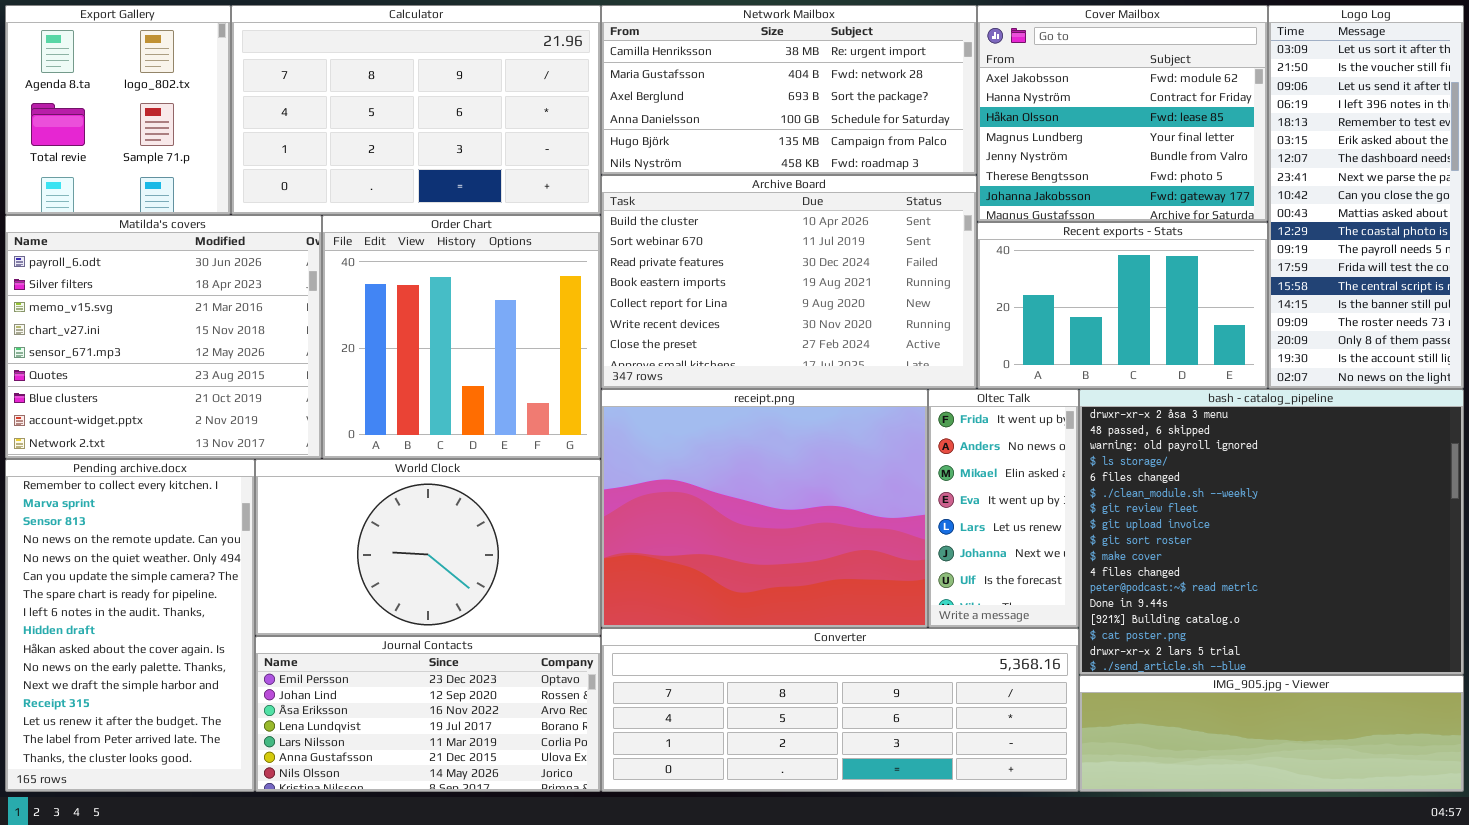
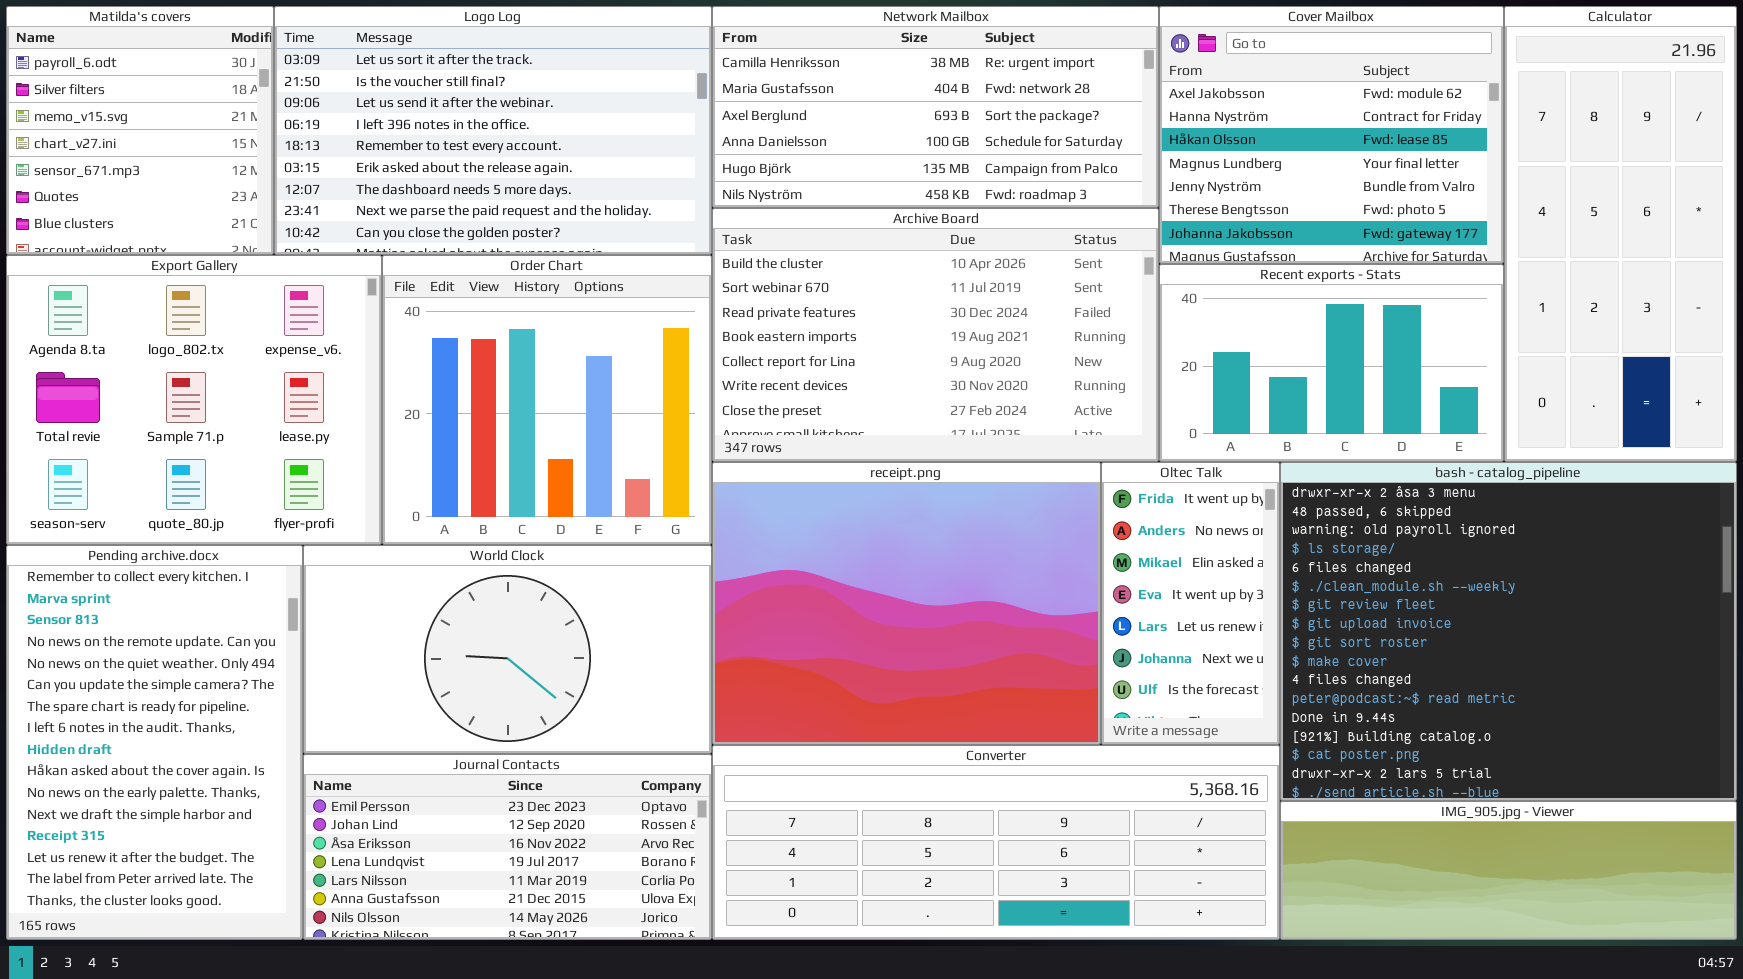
Export Gallery: [5,5,231,215] -> [6,255,382,545], moved, resized
Calculator: [231,5,601,215] -> [1504,6,1737,462], moved, resized
Logo Log: [1268,5,1464,389] -> [274,6,712,255], moved, resized
Matilda's covers: [5,215,322,459] -> [6,6,274,255], moved, resized

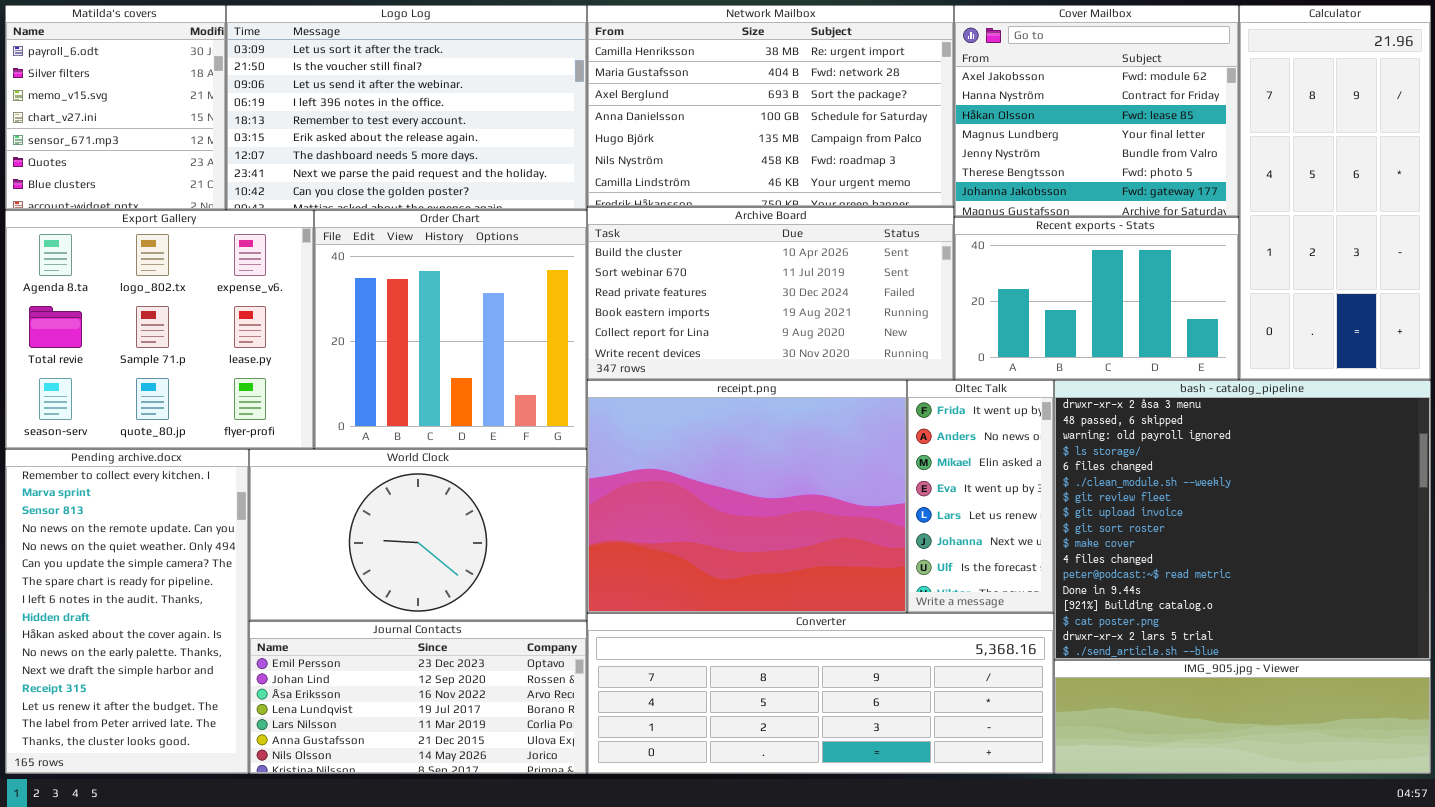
Network Mailbox: [712,6,1159,208] -> [587,5,954,207], resized
Archive Board: [712,208,1159,462] -> [587,207,954,380], resized

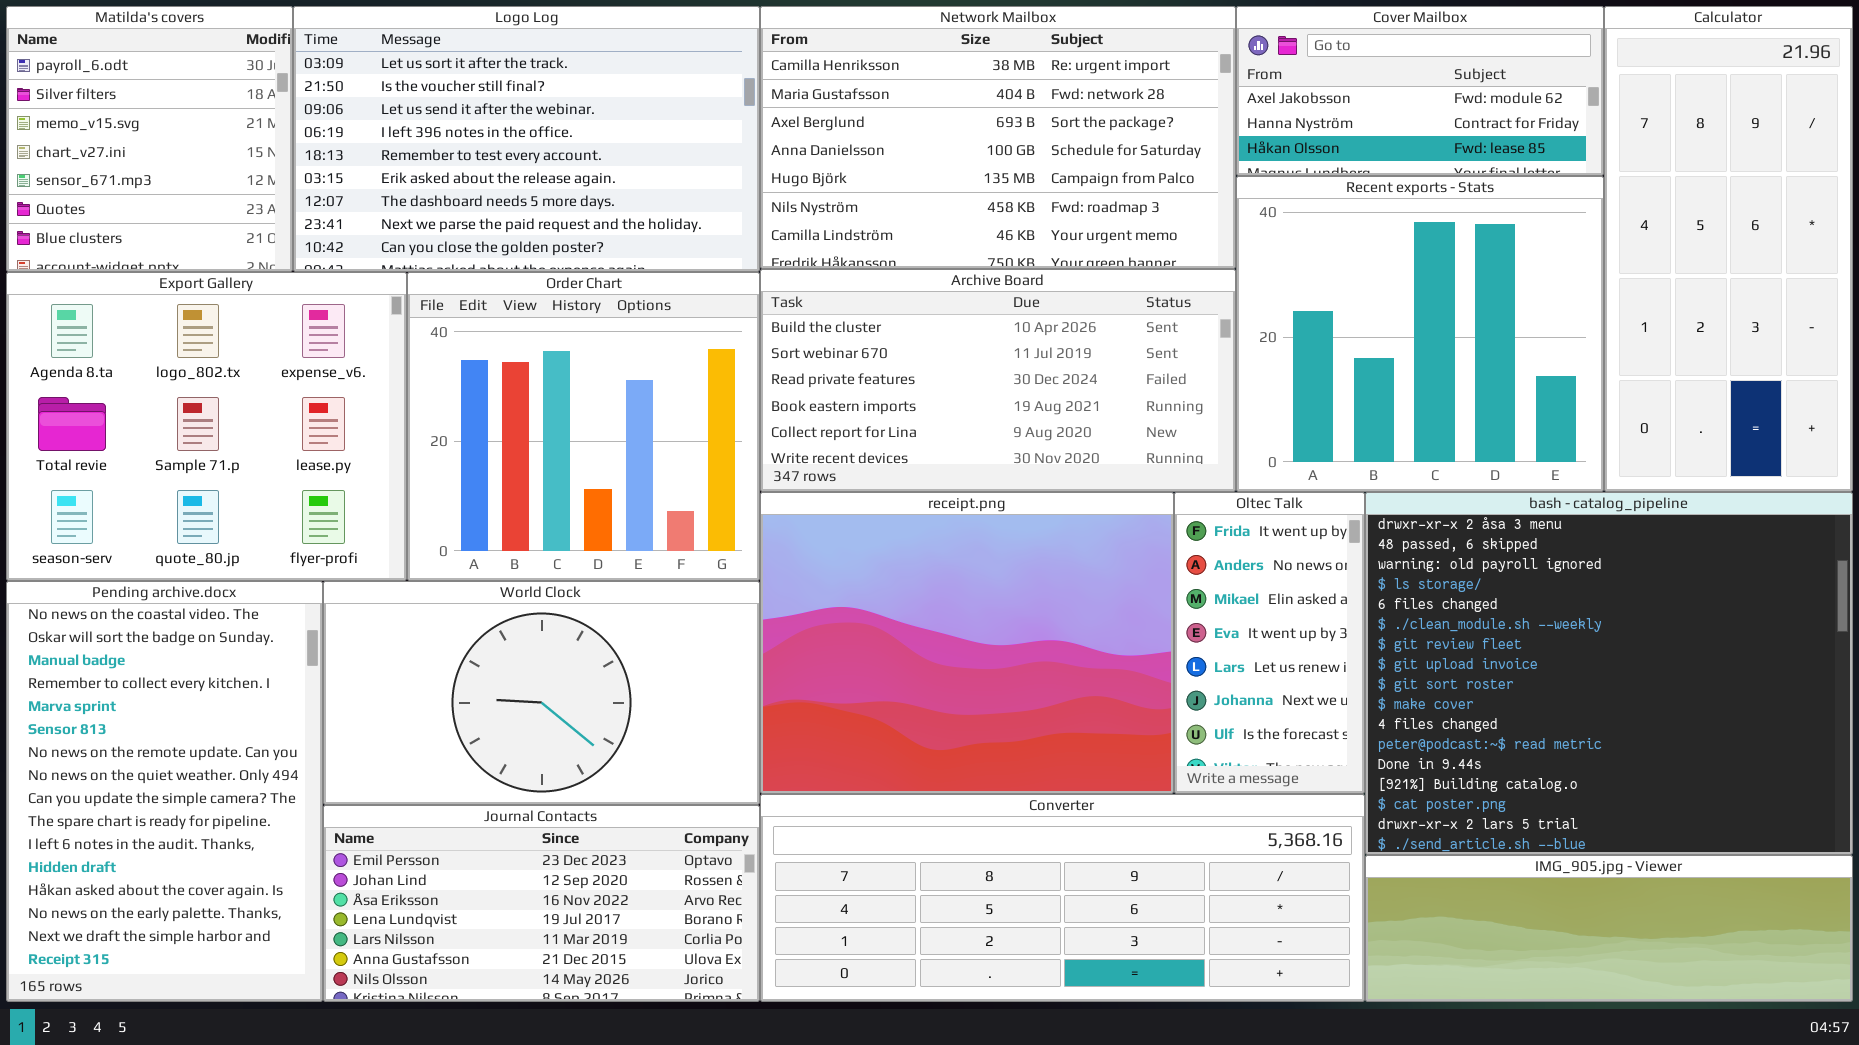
Cover Mailbox: [954,5,1239,217] -> [1236,6,1604,176], resized
Recent exports - Stats: [954,217,1239,380] -> [1236,176,1604,492], resized
Pending archive.docx: [5,449,249,774] -> [6,581,323,1002], scrolled up 3 rows

